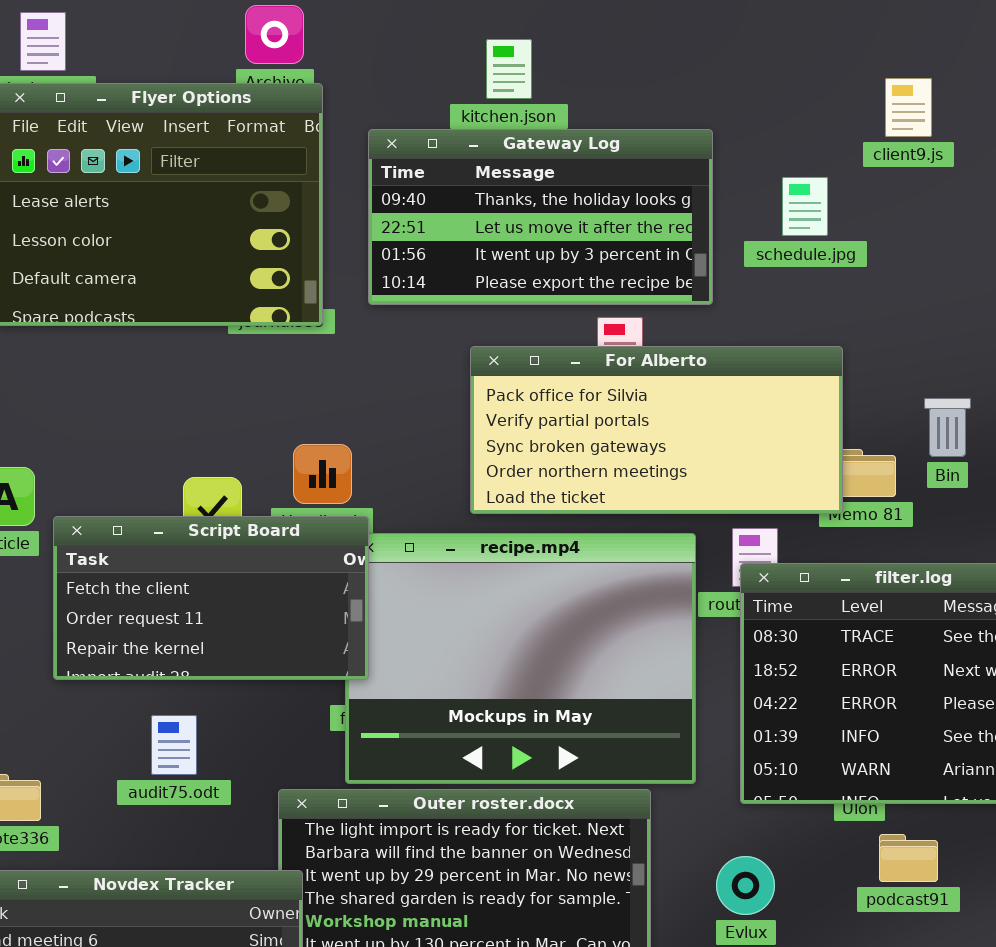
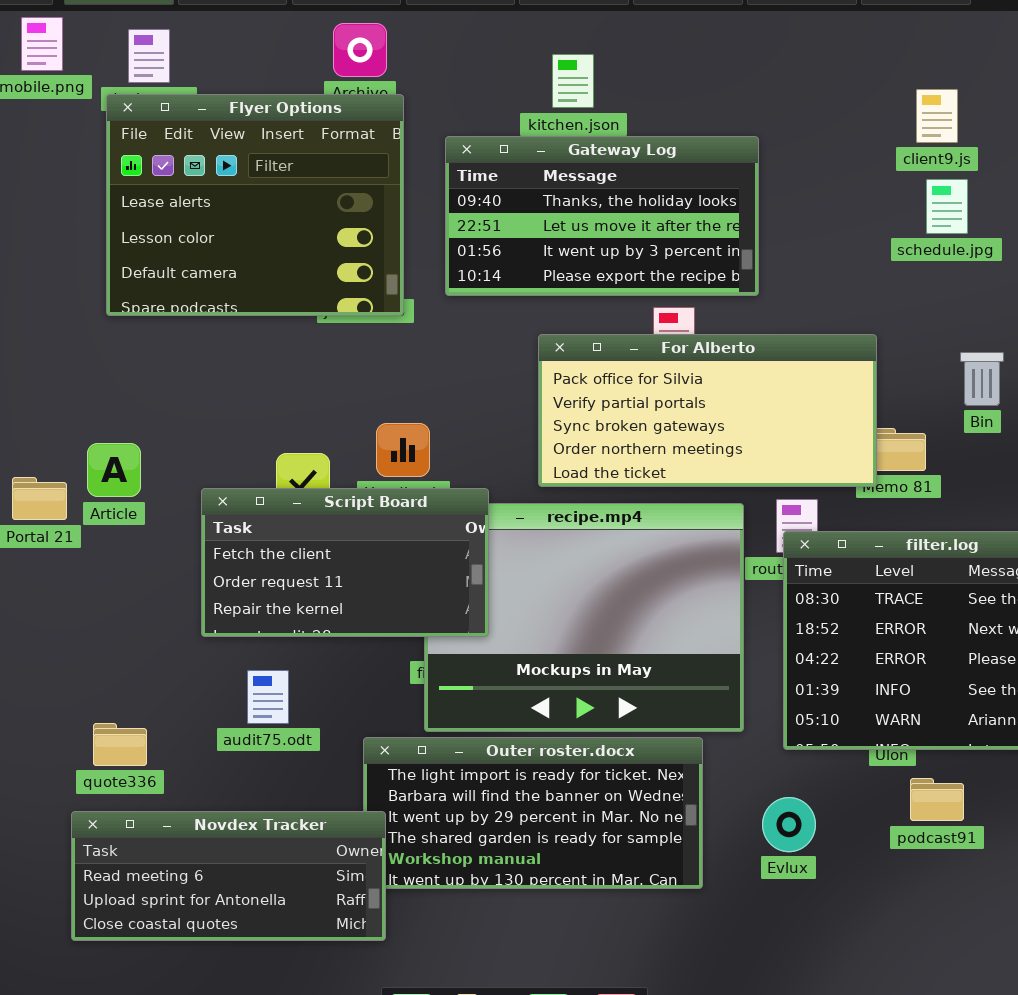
schedule.jpg: [782,177,828,236] -> [926,179,968,234], moved
Bin: [924,398,971,457] -> [960,352,1004,406], moved
Script Board: [53,516,369,680] -> [201,488,489,637], moved

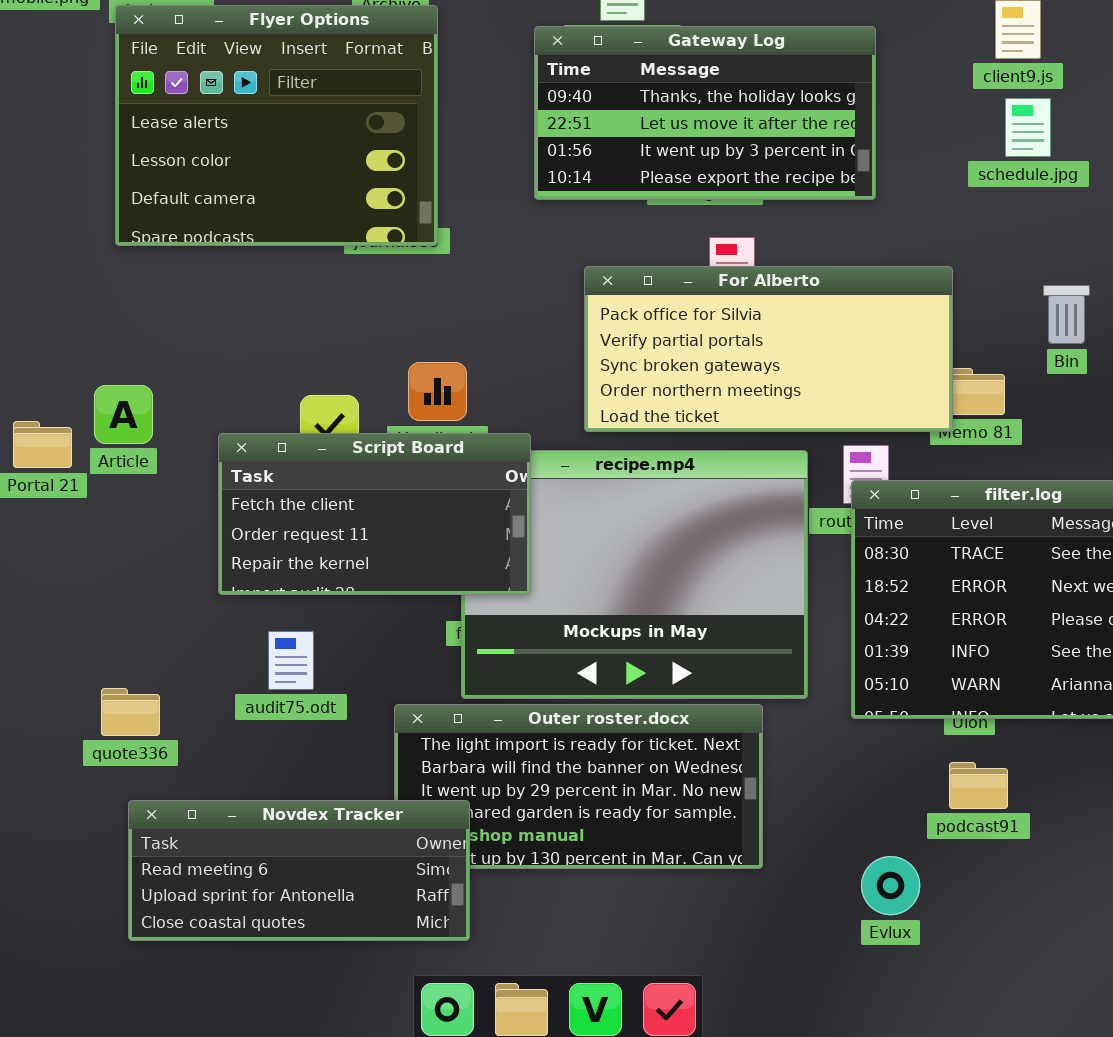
Gateway Log: [445,136,759,296] -> [534,26,876,200], moved
podcast91: [910,778,964,821] -> [949,762,1008,809], moved
Evlux: [762,797,816,852] -> [861,856,920,915], moved
Novdex Tracker: [71,811,386,941] -> [128,800,470,941], moved

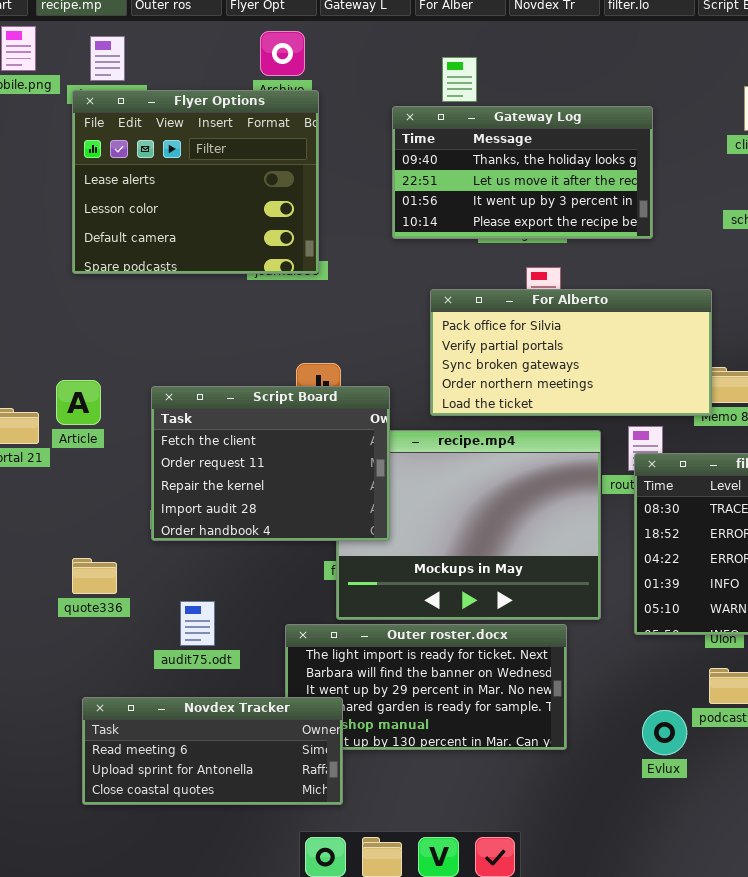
Script Board: [218,433,531,595] -> [151,386,390,541], resized
audit75.odt: [268,631,314,690] -> [180,601,215,646], moved
quote336: [101,688,160,736] -> [72,558,117,594], moved
Evlux: [861,856,920,915] -> [642,710,687,755], moved

